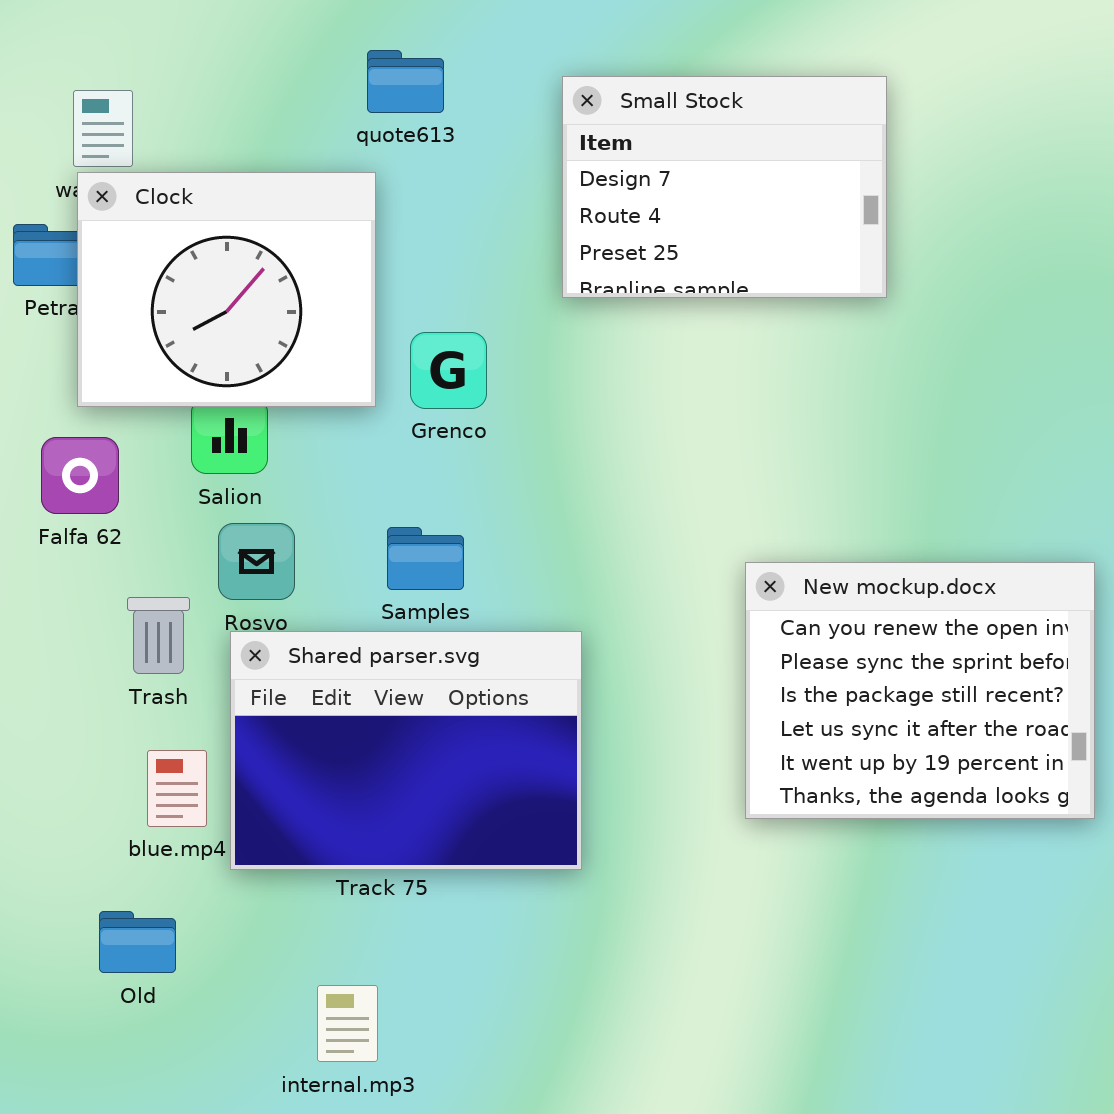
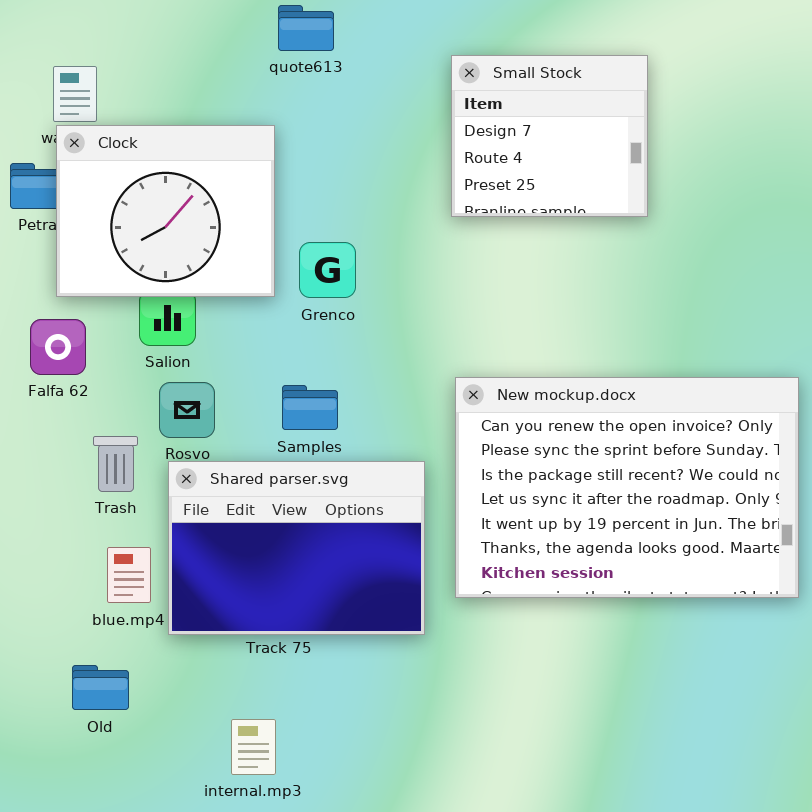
quote613: [367,50,444,113] -> [278,5,334,51], moved
Small Stock: [562,76,887,298] -> [451,55,648,217], resized
New mockup.docx: [745,562,1095,819] -> [455,377,799,598], resized

